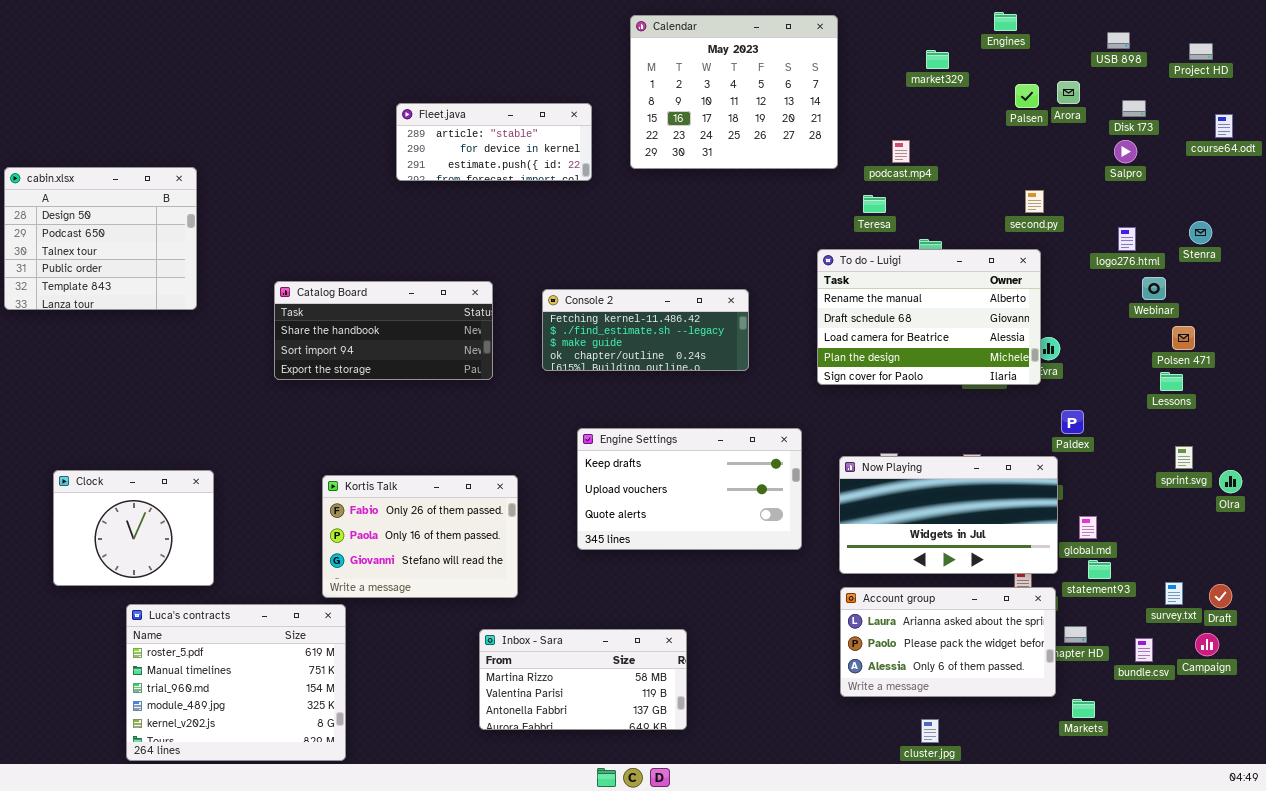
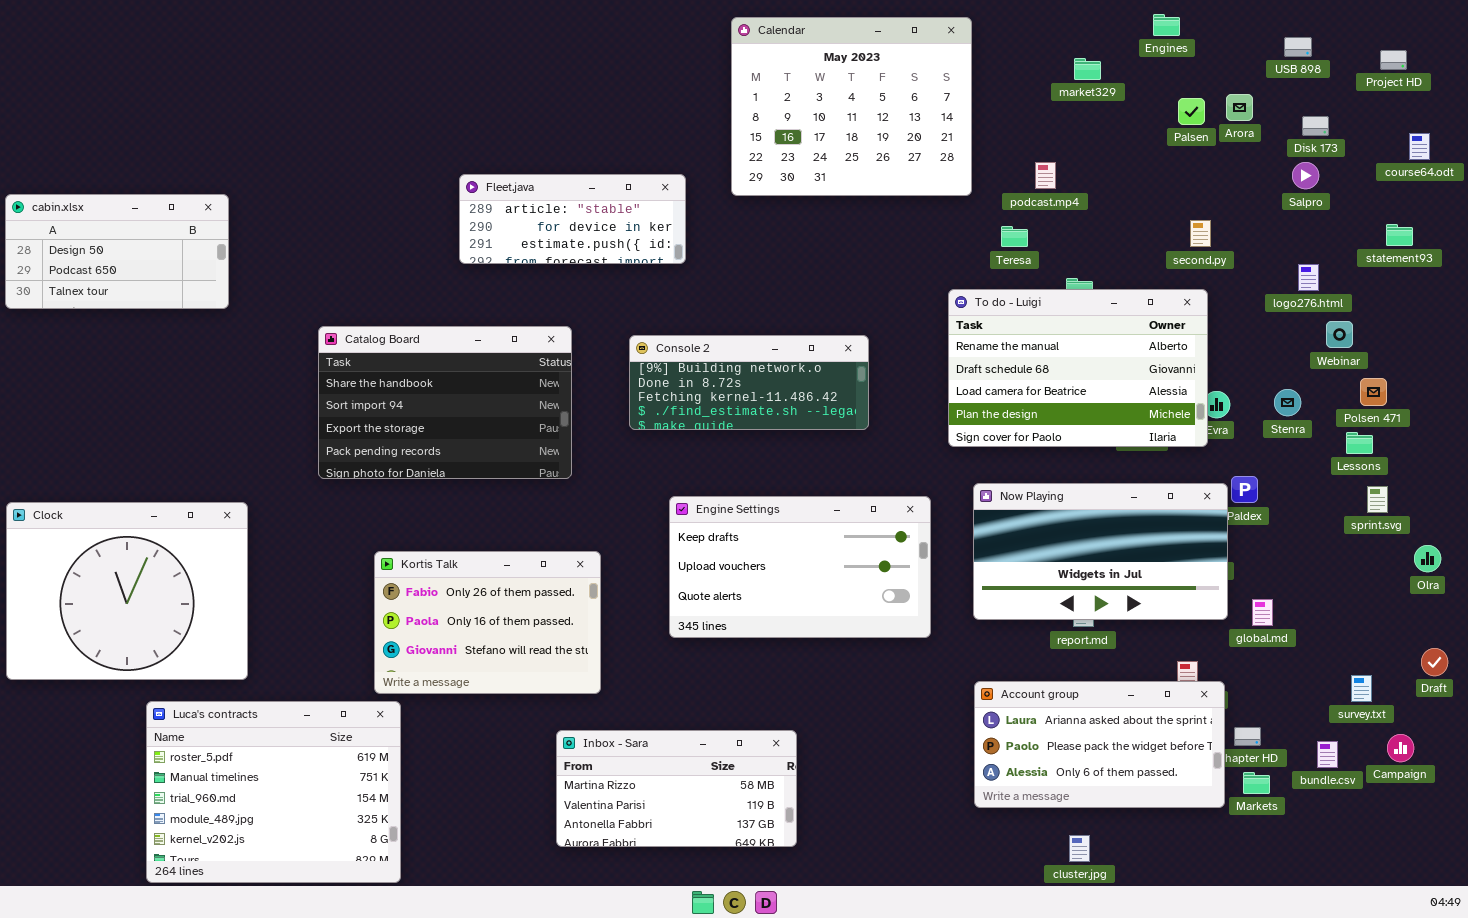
Fleet.java: [396,103,592,181] -> [459,174,686,264], moved
cabin.xlsx: [4,167,197,310] -> [5,194,229,309], resized
Stenra: [1189,221,1212,244] -> [1274,389,1301,416], moved
Catalog Board: [274,281,493,380] -> [318,326,572,479], resized
Console 2: [542,289,749,371] -> [629,335,869,430], scrolled up 2 rows
sprint.svg: [1175,446,1193,469] -> [1367,486,1388,513], moved
Now Playing: [839,456,1058,574] -> [973,483,1228,620], moved
Clock: [53,470,214,586] -> [6,502,248,680], resized
statement93: [1088,560,1111,579] -> [1386,224,1413,246], moved
Draft: [1209,584,1232,608] -> [1421,648,1448,676], moved
Markets: [1072,699,1095,718] -> [1243,772,1270,794], moved

